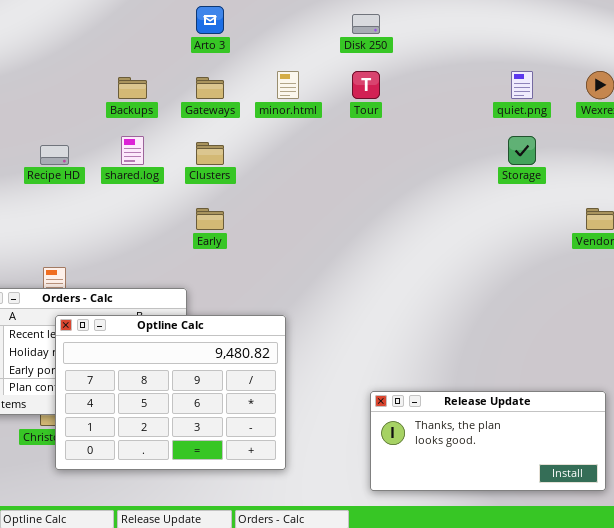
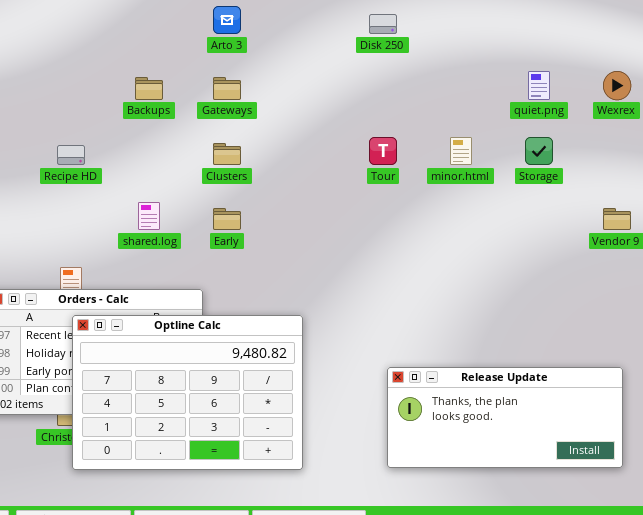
minor.html: [277,71,299,99] -> [450,137,472,165], moved
Tour: [352,71,380,99] -> [369,137,397,165], moved
shared.log: [121,136,144,165] -> [138,202,160,230], moved
Release Update: [370,391,606,491] -> [387,367,623,468], moved

